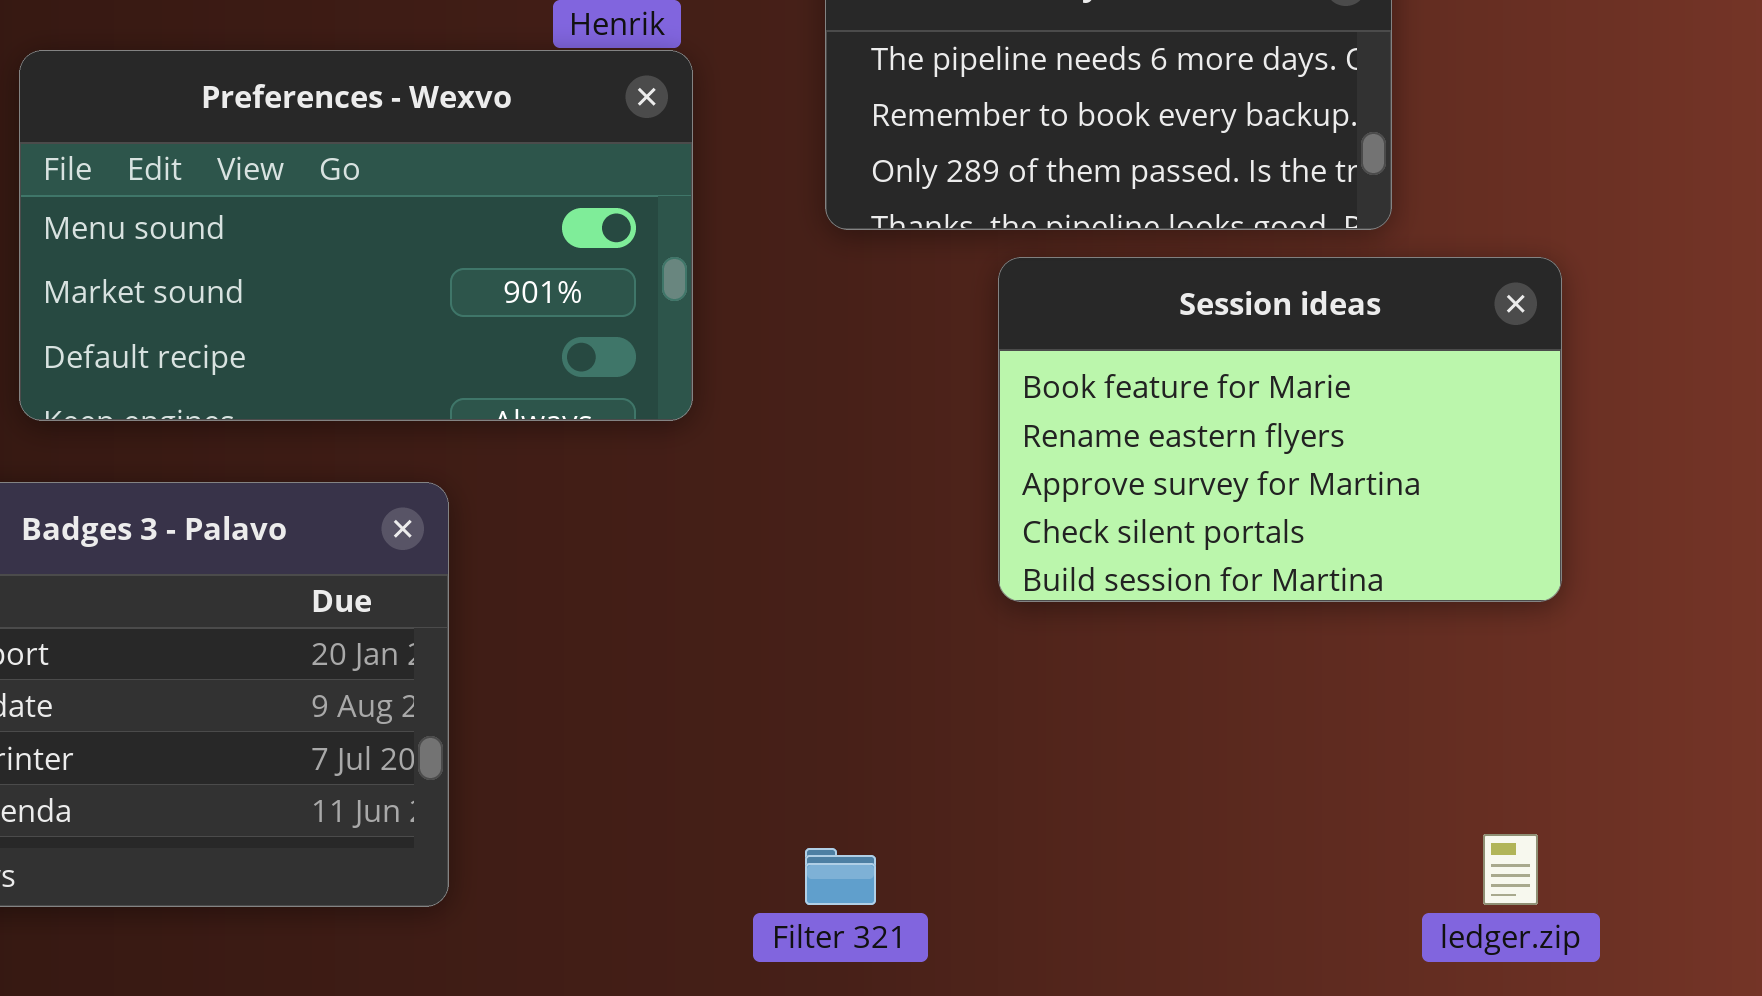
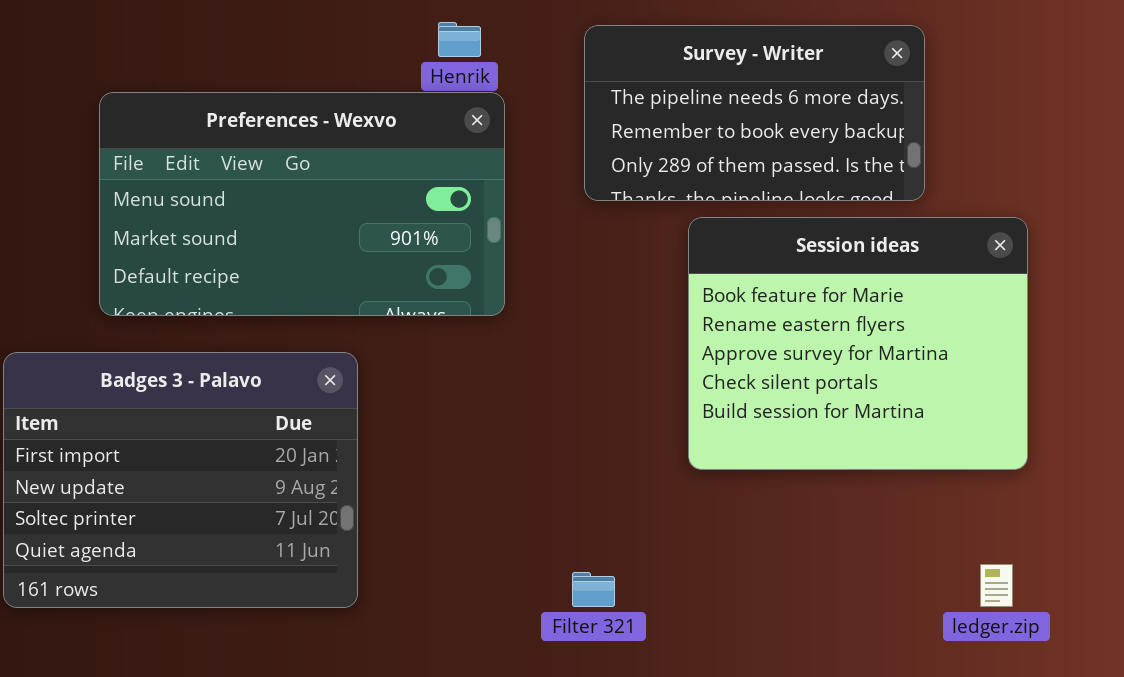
Session ideas: [998,257,1562,602] -> [688,217,1028,470], resized

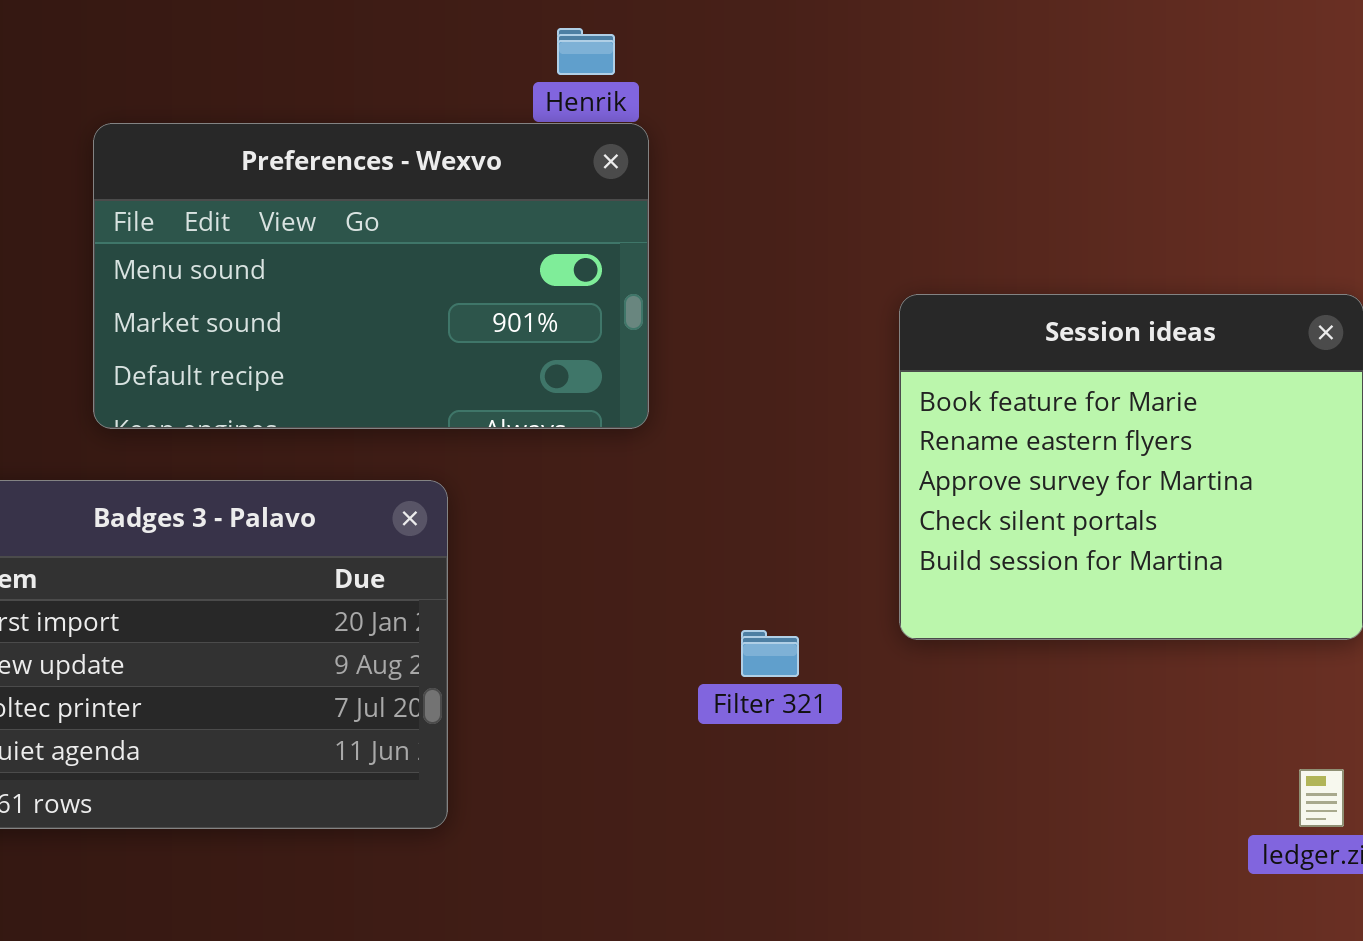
Survey - Writer: [584,25,925,201] -> none, closed
Filter 321: [572,572,615,607] -> [741,630,799,677], moved

